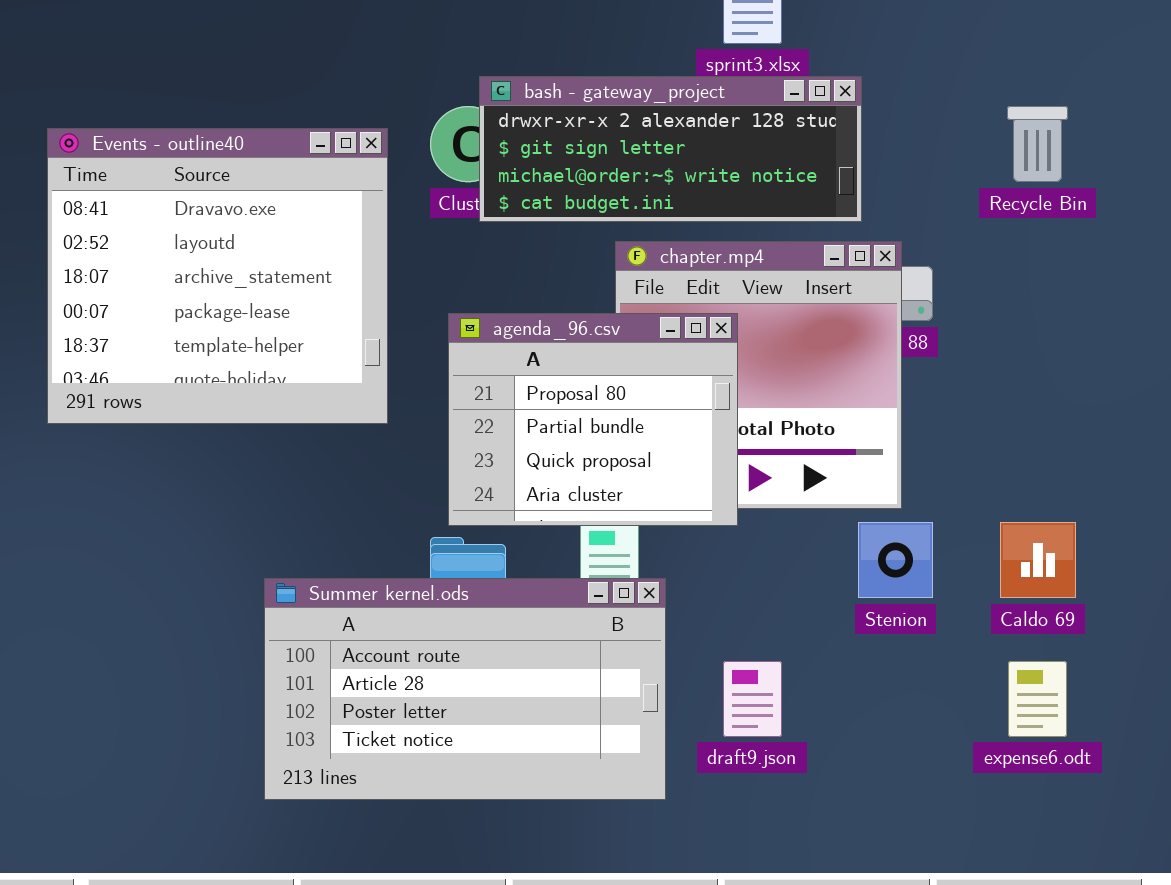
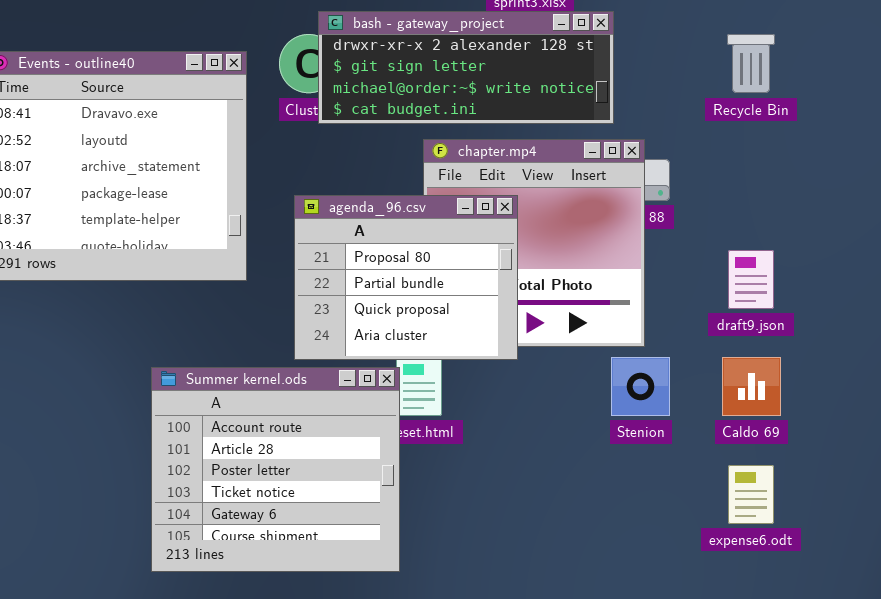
Summer kernel.ods: [264,578,666,800] -> [151,367,400,572], resized
draft9.json: [723,661,782,737] -> [728,250,774,309], moved

